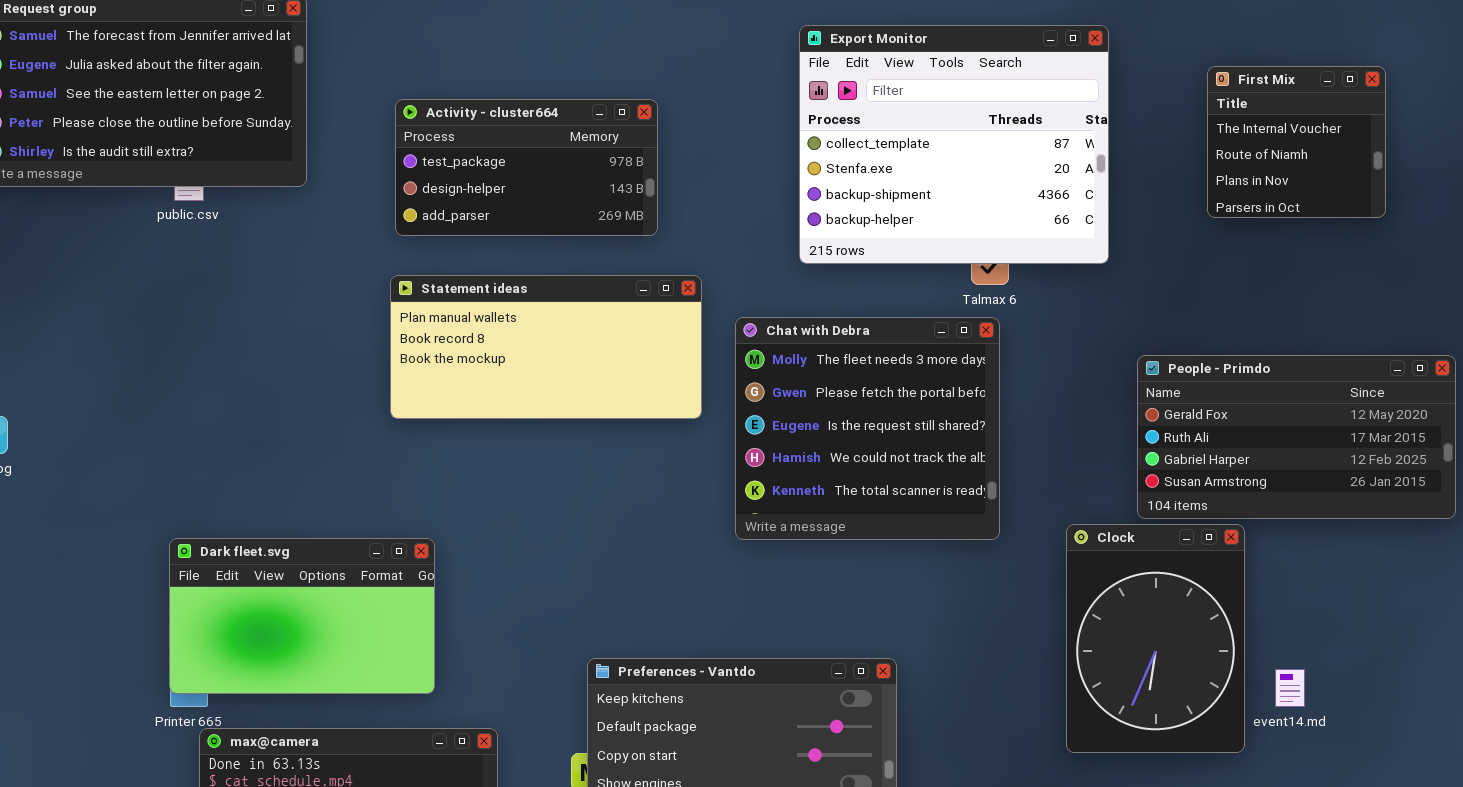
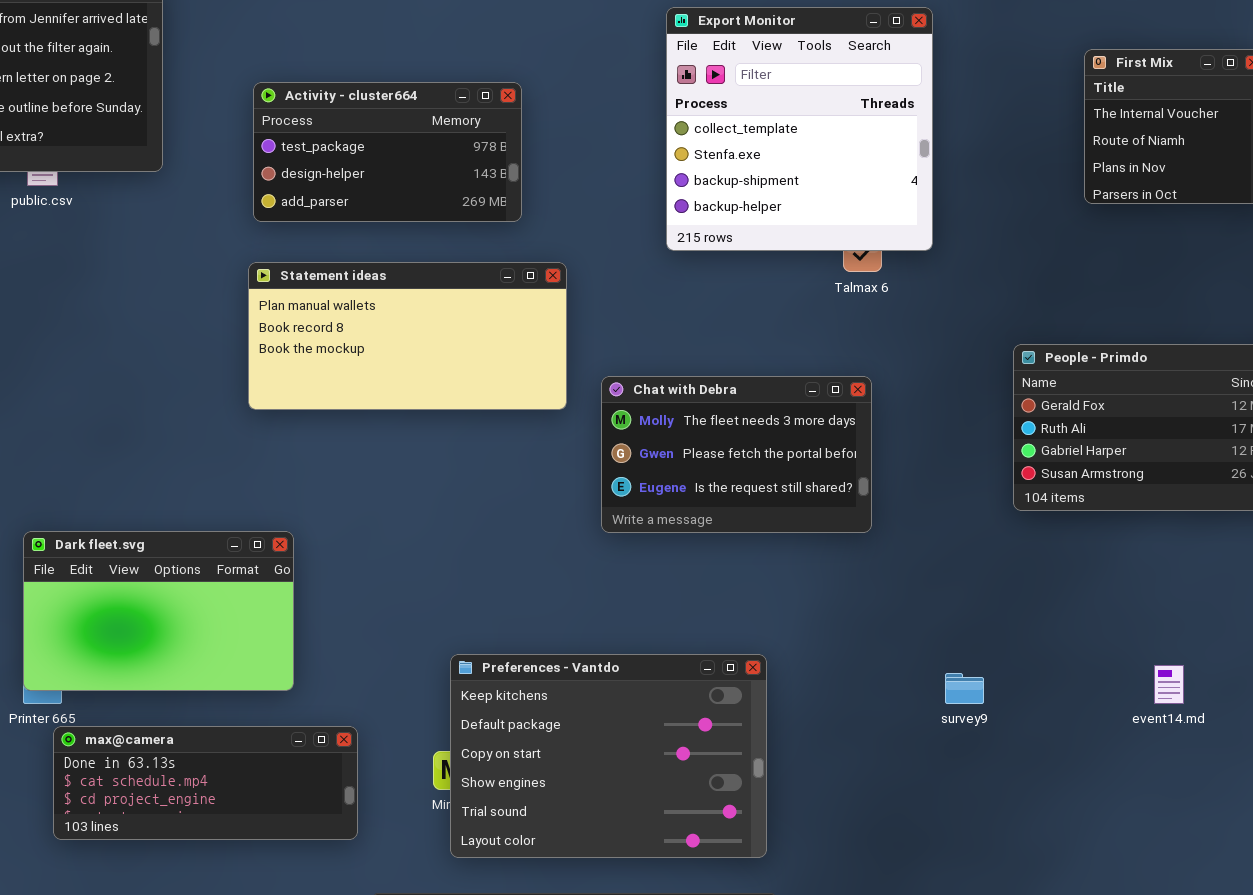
Export Monitor: [799,25,1109,264] -> [666,7,933,251], resized
Chat with Debra: [735,317,1000,540] -> [601,376,872,533], resized
Clock: [1066,524,1245,753] -> none, closed

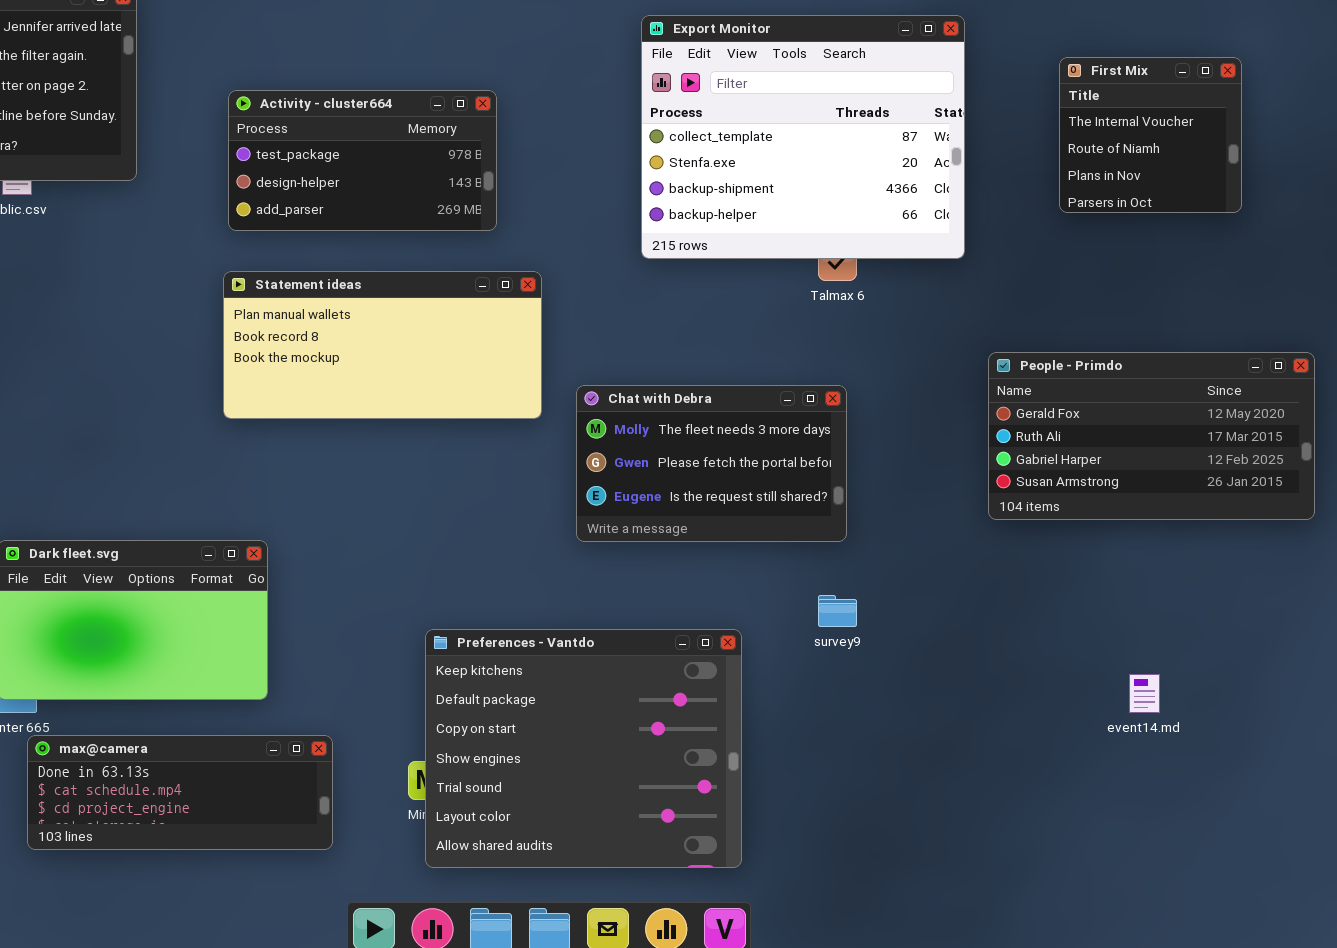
Export Monitor: [666,7,933,251] -> [641,15,965,259], resized
Preferences - Vantdo: [450,654,767,858] -> [425,629,742,868], resized
survey9: [945,673,984,704] -> [818,595,857,627], moved

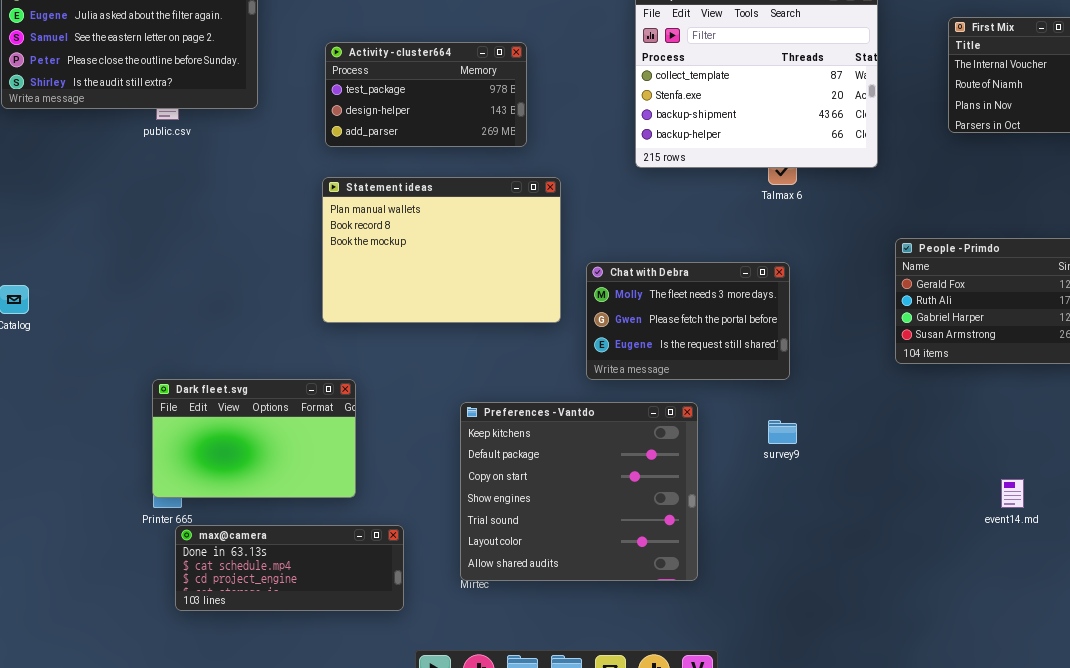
Statement ideas: [223,271,542,419] -> [322,177,561,323], resized
Preferences - Vantdo: [425,629,742,868] -> [460,402,698,581], moved

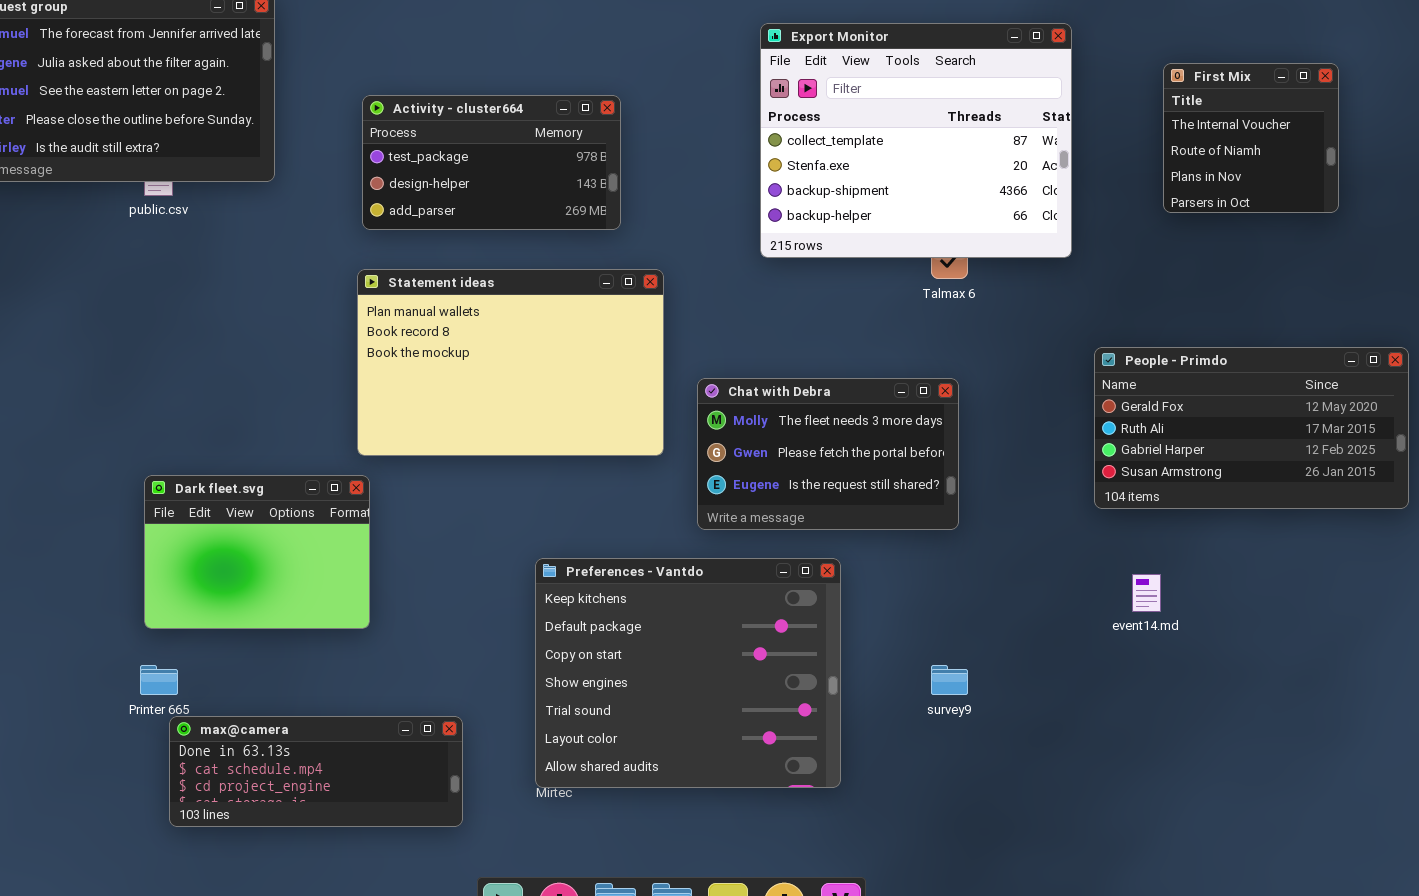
Dark fleet.svg: [152,379,356,498] -> [144,475,370,629], moved, resized
survey9: [768,420,797,444] -> [931,665,968,695], moved
event14.md: [1001,479,1024,508] -> [1132,574,1161,612], moved

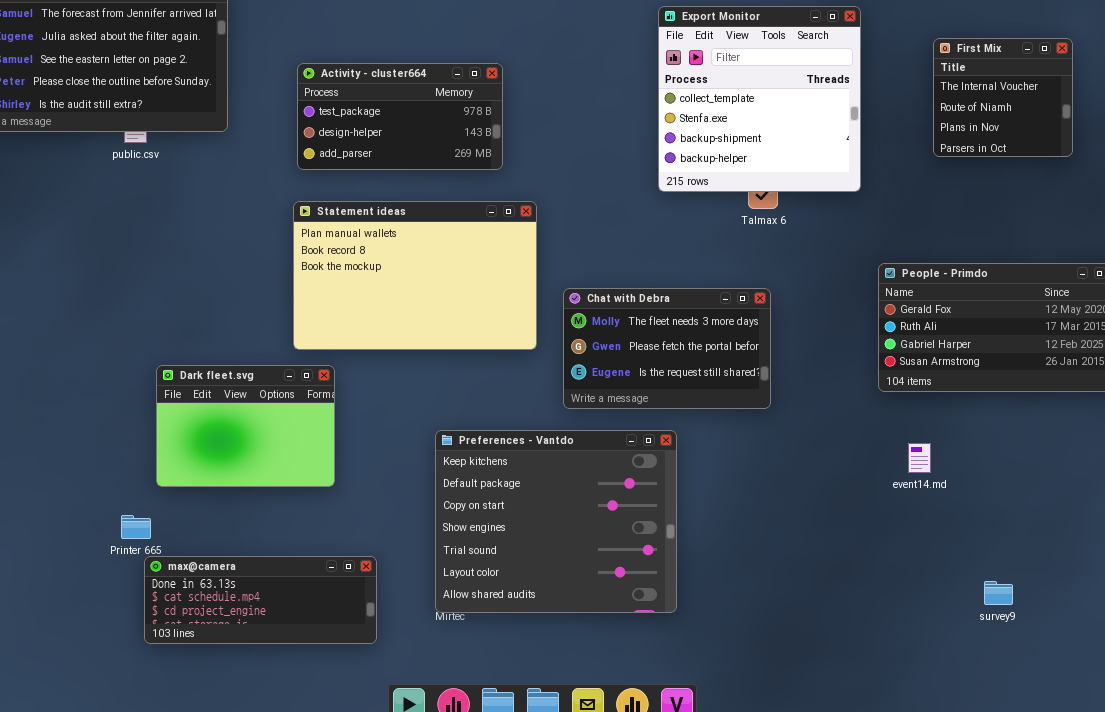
Export Monitor: [760,23,1072,258] -> [658,6,861,192], resized
Dark fleet.svg: [144,475,370,629] -> [156,365,335,487], moved
survey9: [931,665,968,695] -> [984,581,1013,605], moved

